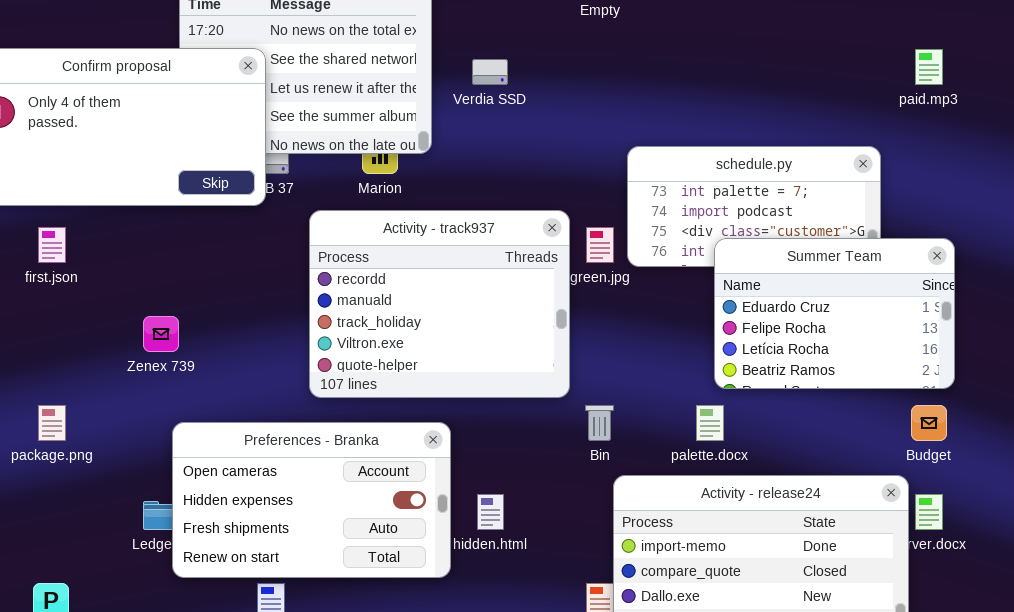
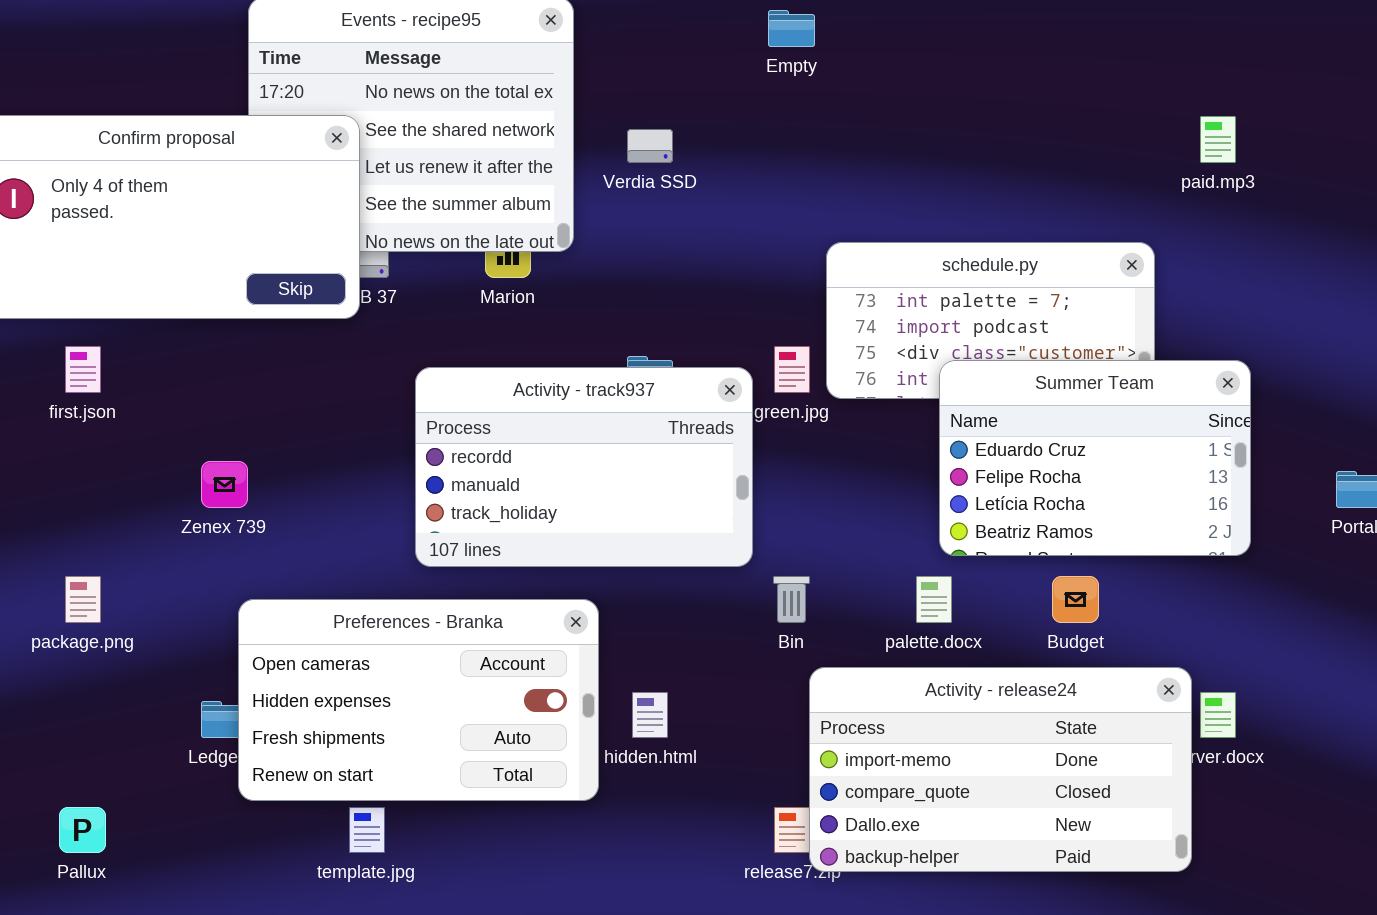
Activity - track937: [309,210,570,398] -> [415,367,753,567], resized
Budget: [911,405,947,441] -> [1052,576,1099,623], moved

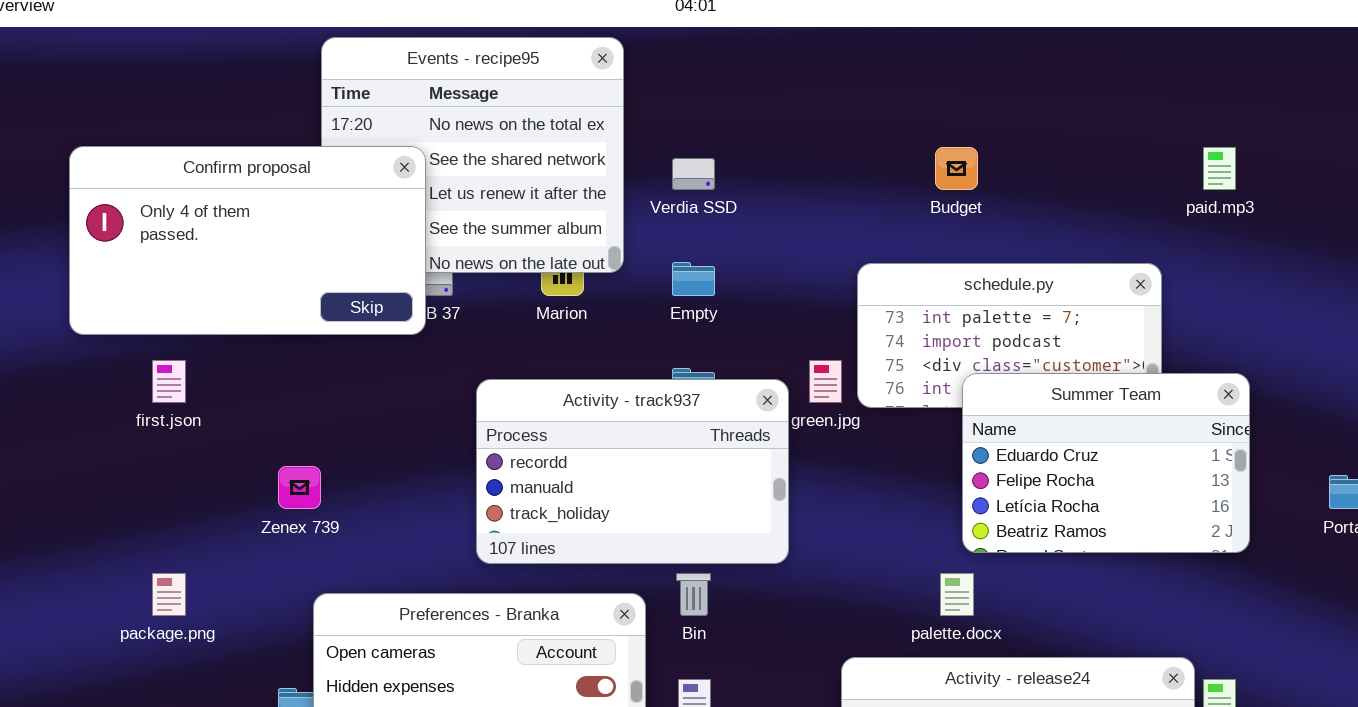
Empty: [768,10,815,47] -> [672,262,715,296], moved
Bin: [773,576,810,623] -> [676,573,711,616], moved
Budget: [1052,576,1099,623] -> [935,147,978,190], moved

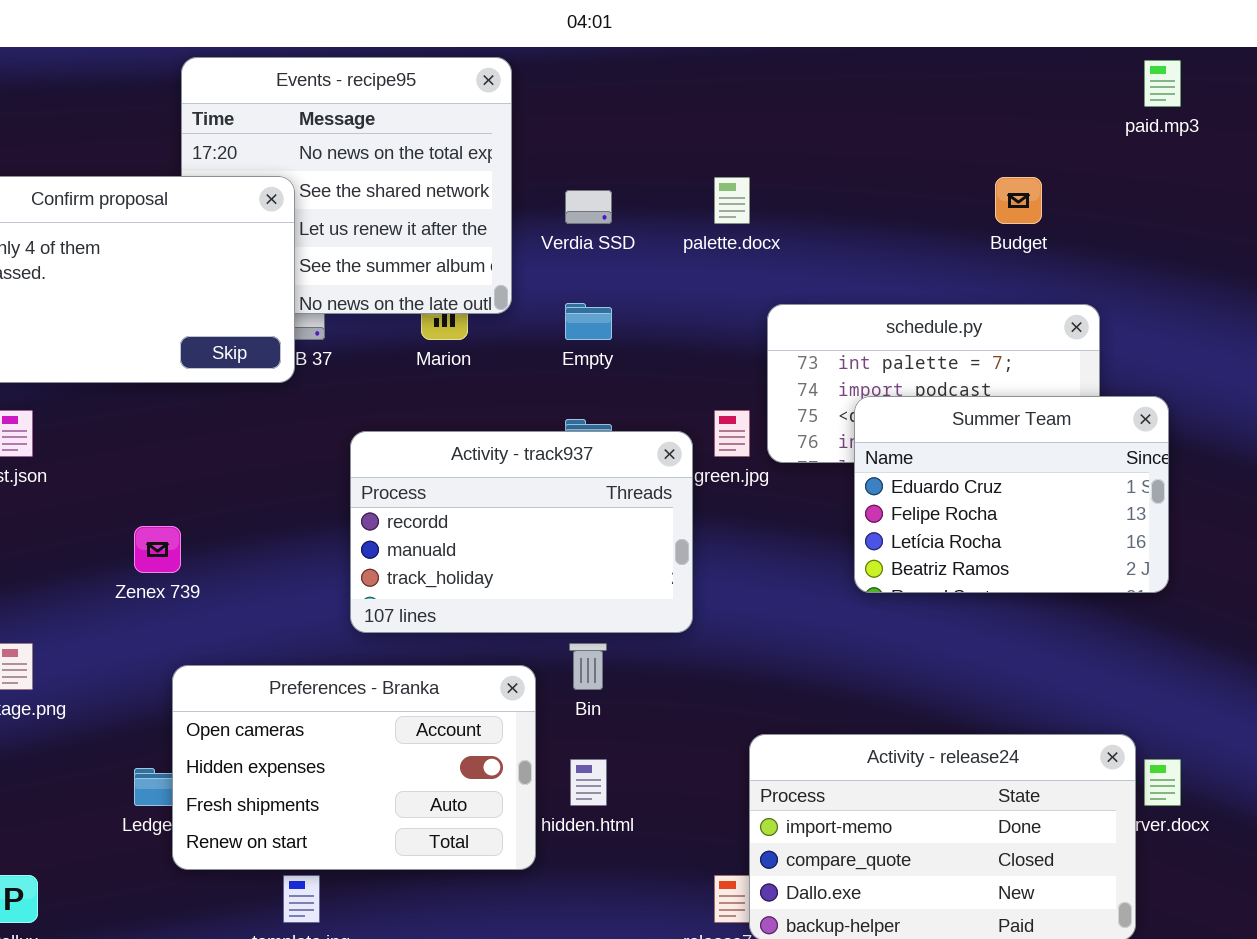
Budget: [935,147,978,190] -> [995,177,1042,224], moved
paid.mp3: [1203,147,1236,190] -> [1144,60,1181,107], moved
Summer Team: [962,373,1250,553] -> [854,396,1169,593], moved
palette.docx: [940,573,974,616] -> [714,177,750,224], moved

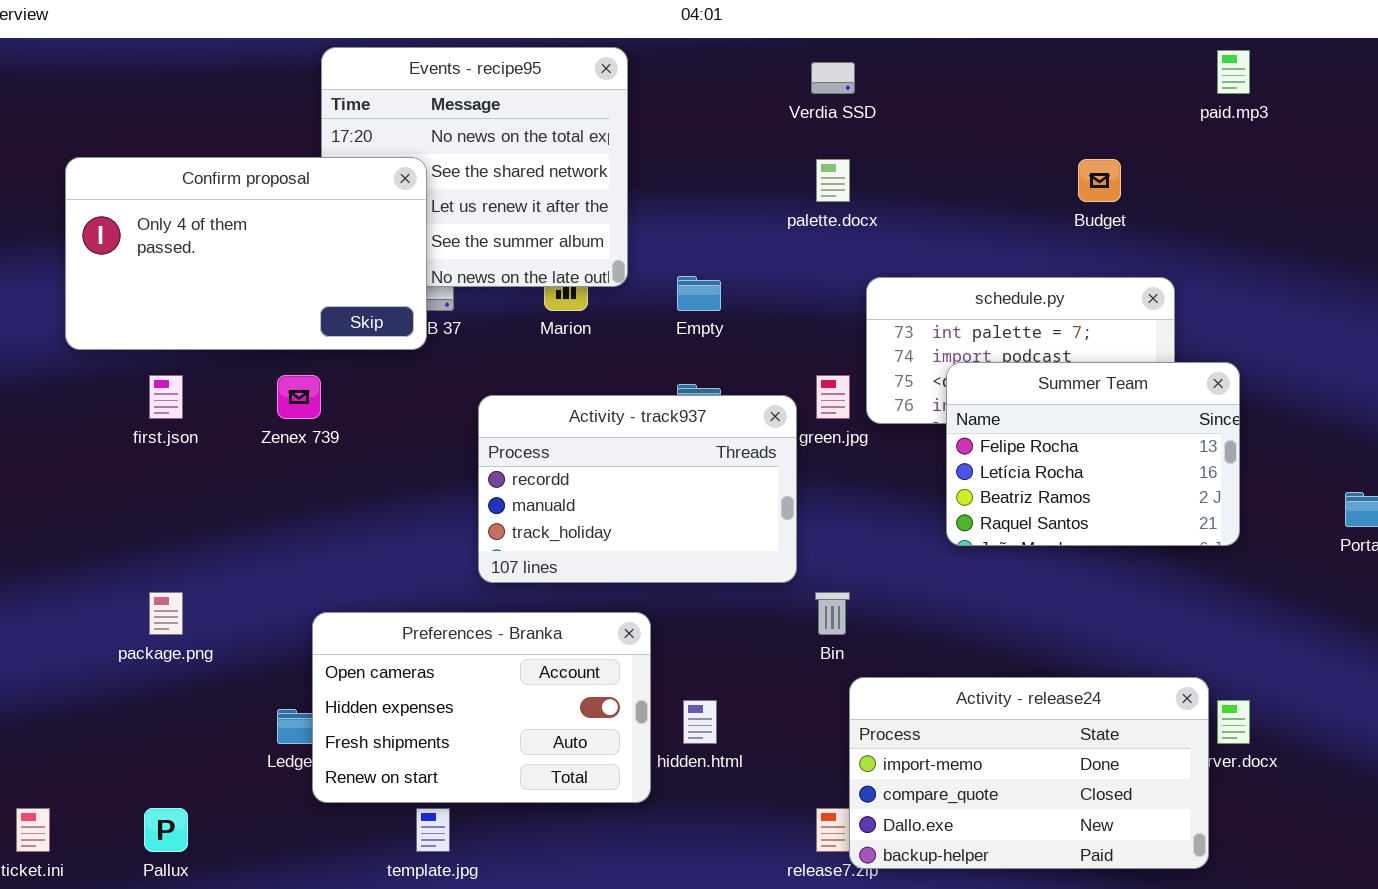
Verdia SSD: [565,190,612,224] -> [811,62,855,94], moved
Summer Team: [854,396,1169,593] -> [946,362,1240,546], scrolled down 1 row
Zenex 739: [134,526,181,573] -> [277,375,321,419], moved
Bin: [569,643,607,690] -> [815,592,850,635], moved

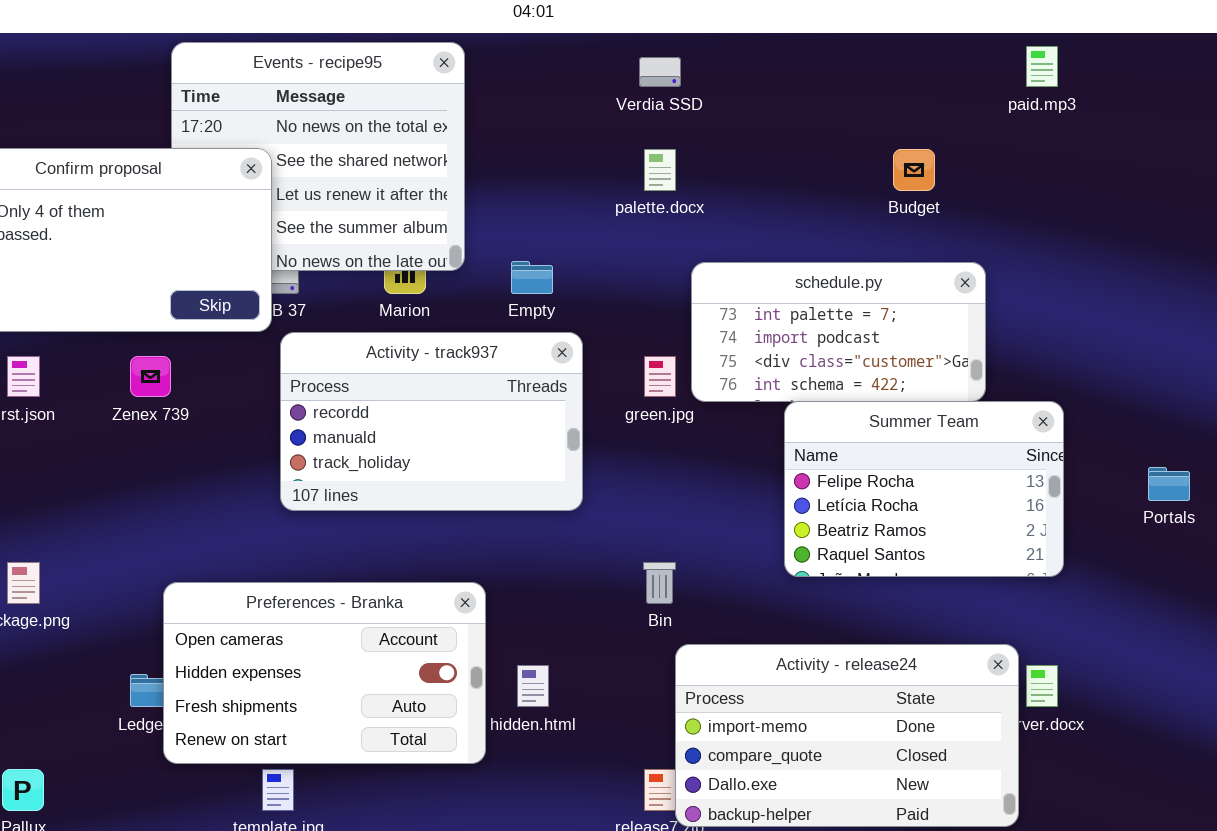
Summer Team: [946,362,1240,546] -> [784,401,1064,577], moved
Activity - track937: [478,395,797,583] -> [280,332,583,511], moved

